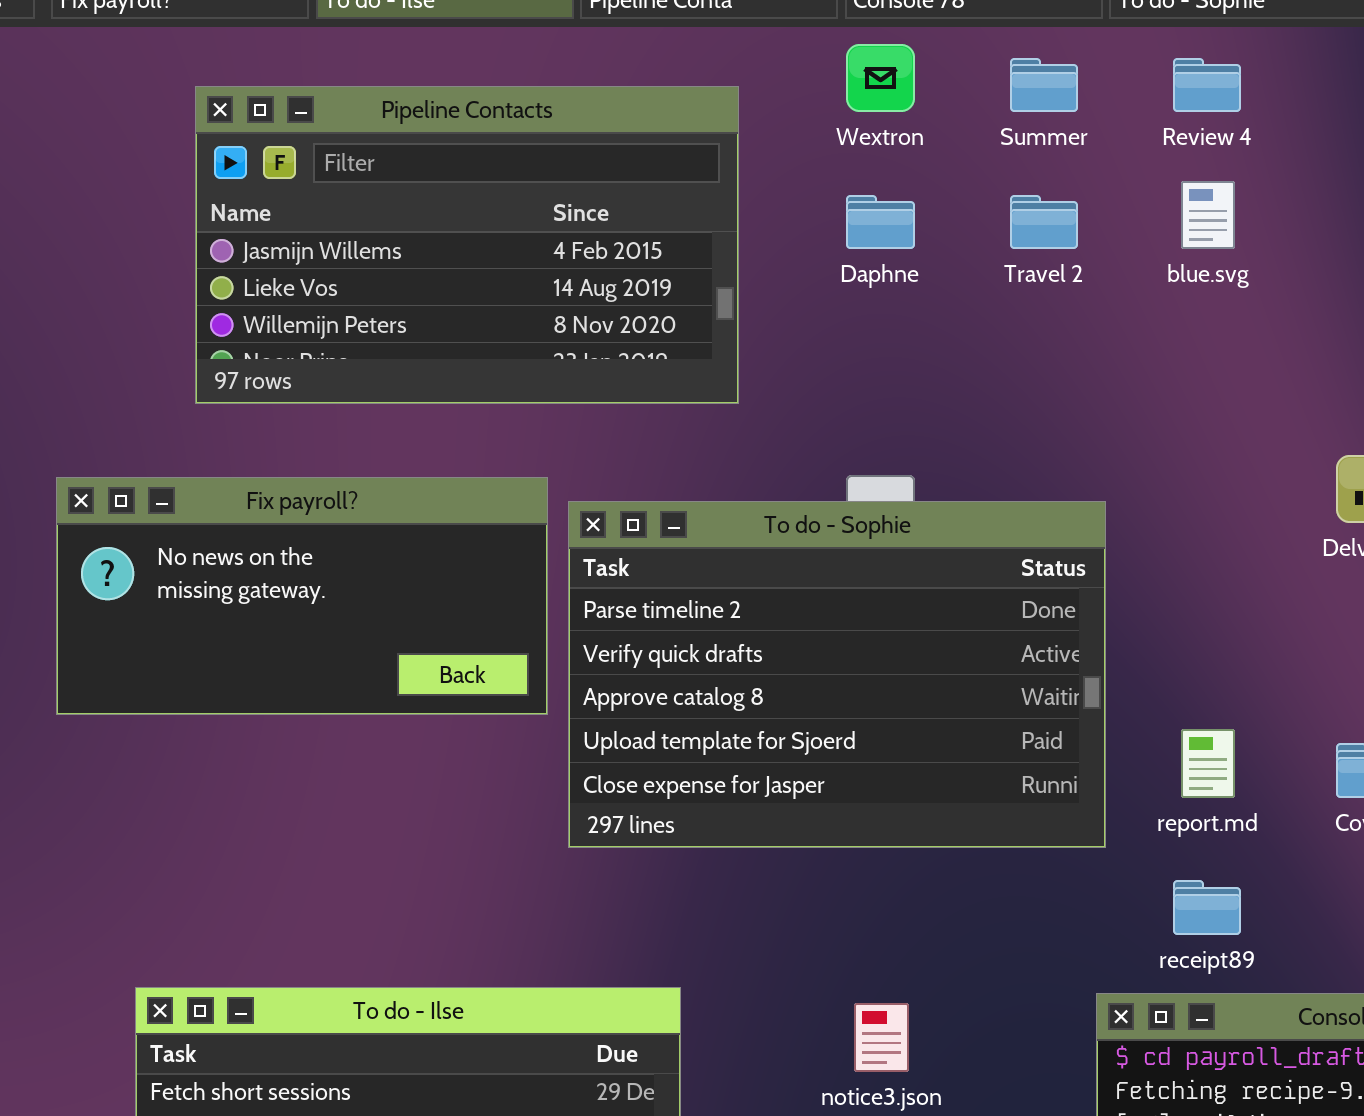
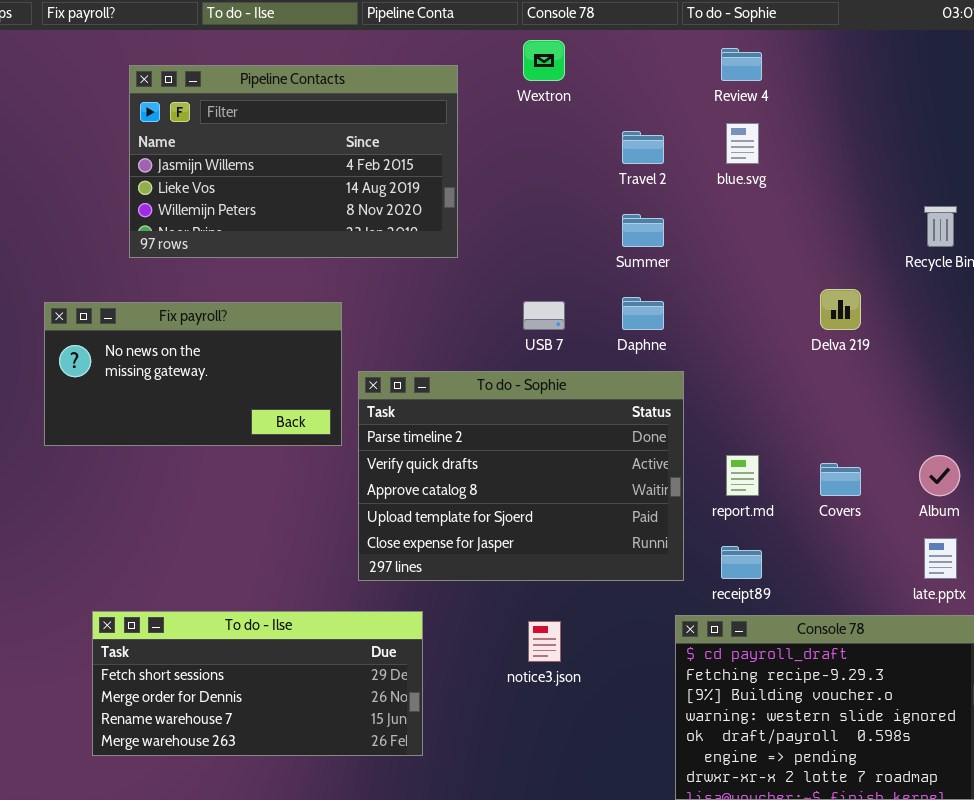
Summer: [1010,58,1078,112] -> [622,214,664,247], moved
Daphne: [846,195,915,249] -> [622,297,664,330], moved
To do - Sophie: [568,501,1106,848] -> [358,371,684,581], moved

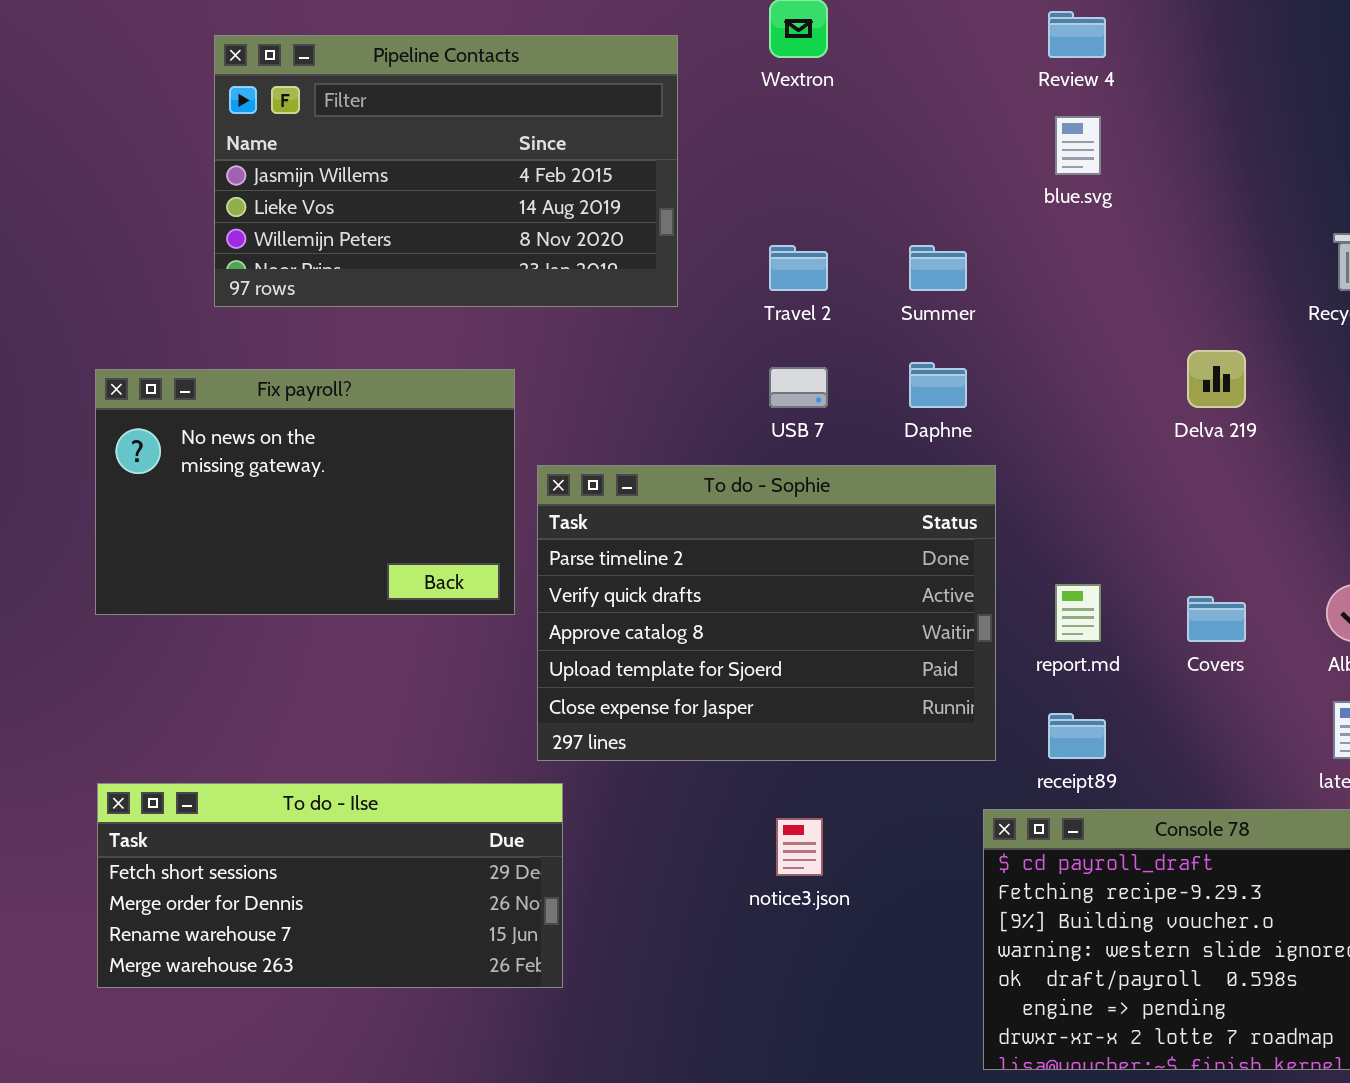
Travel 2: [622,131,664,164] -> [769,245,828,291], moved
Fix payroll?: [44,302,342,446] -> [95,369,515,615], resized
To do - Ilse: [92,611,423,756] -> [97,783,563,988], moved

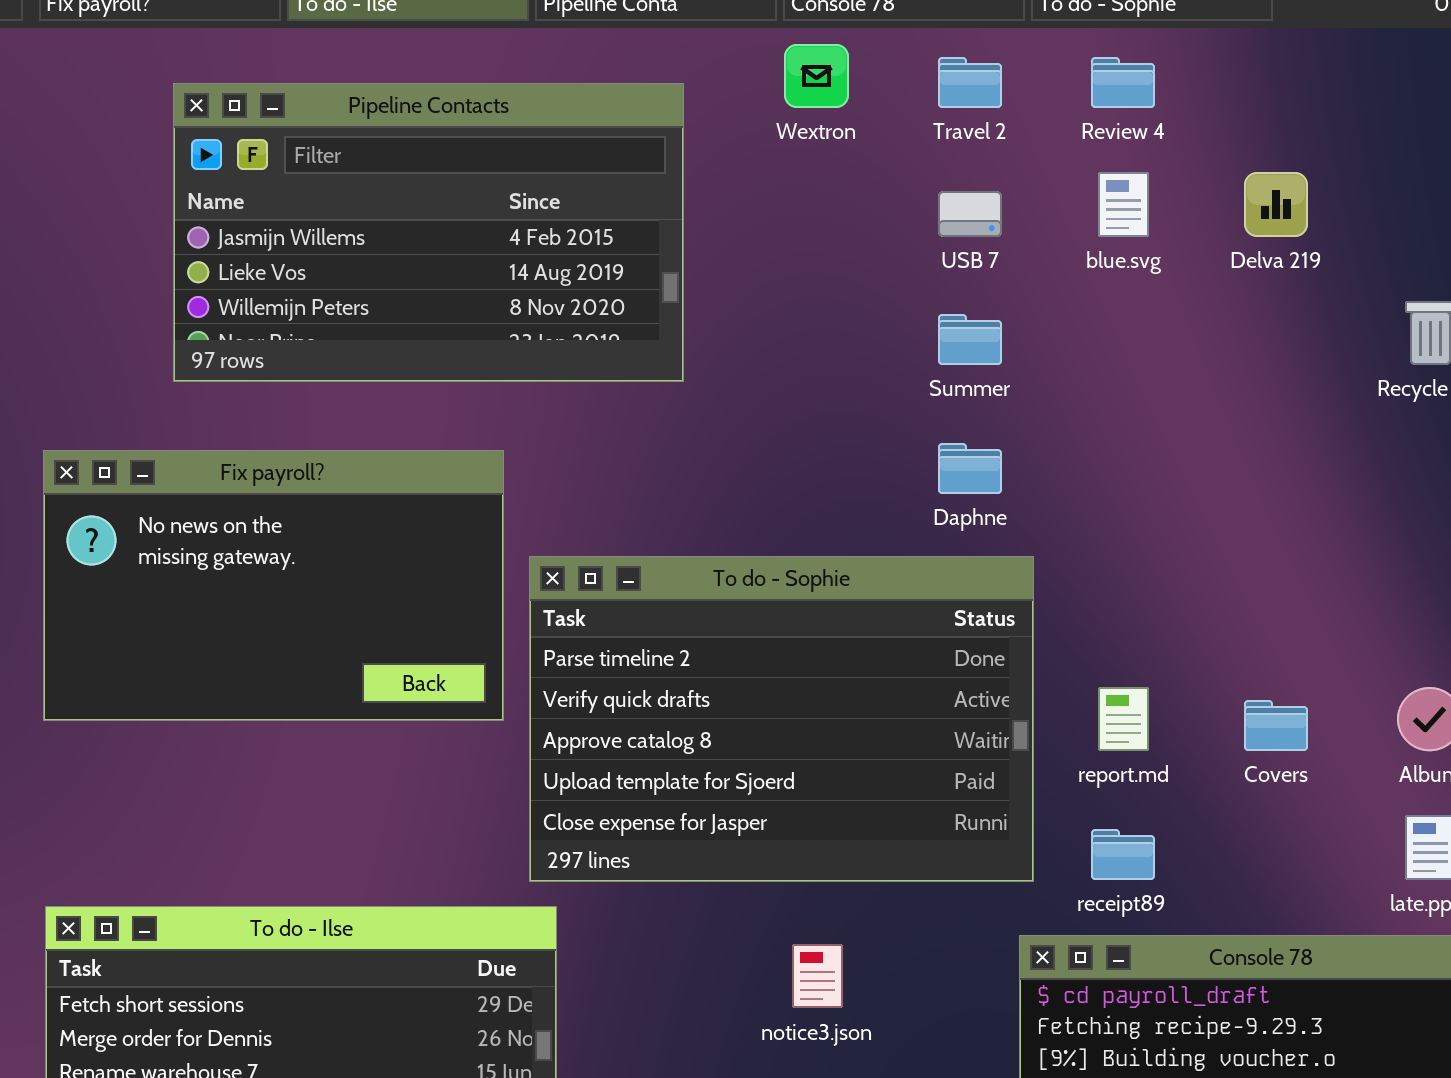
Travel 2: [769,245,828,291] -> [938,57,1002,108], moved
Delva 219: [1187,350,1246,408] -> [1244,172,1308,237], moved
USB 7: [769,367,828,408] -> [938,191,1002,237], moved

